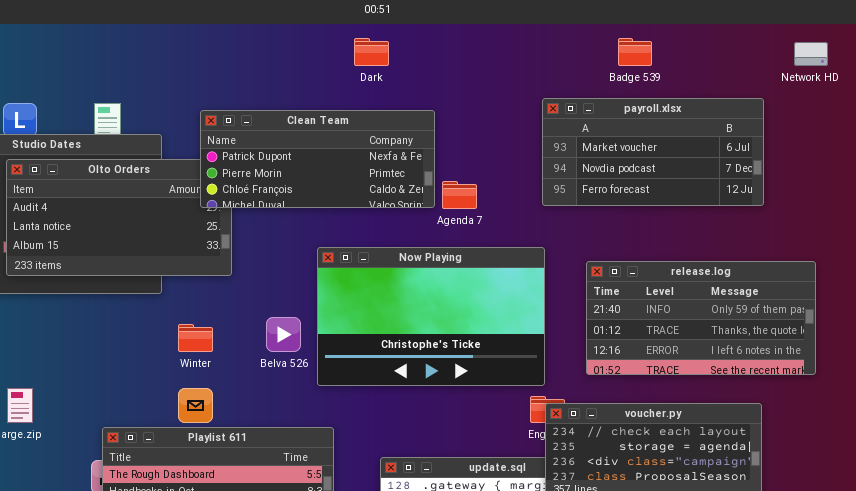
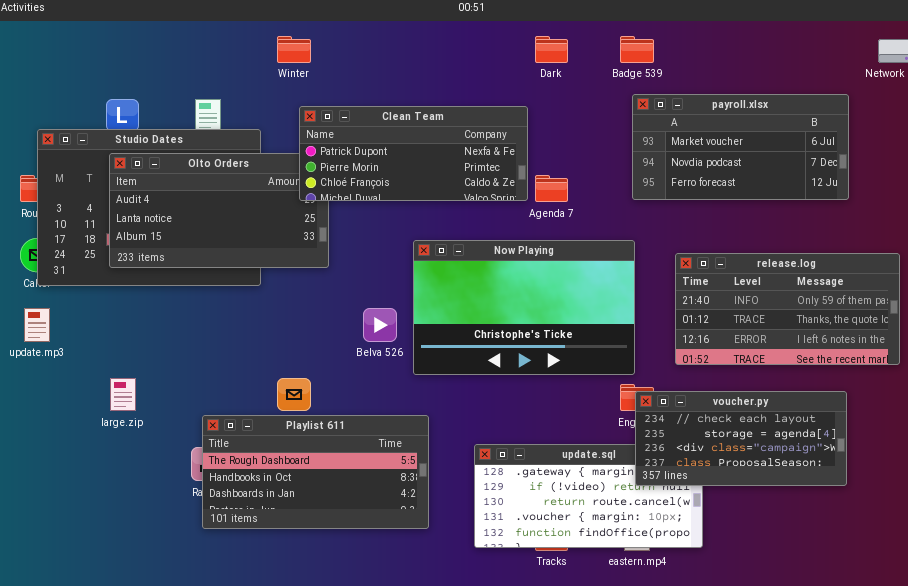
Dark: [354,38,389,66] -> [535,36,568,63], moved
Badge 539: [618,38,652,66] -> [620,36,654,63], moved
Winter: [178,324,213,352] -> [277,36,311,63], moved

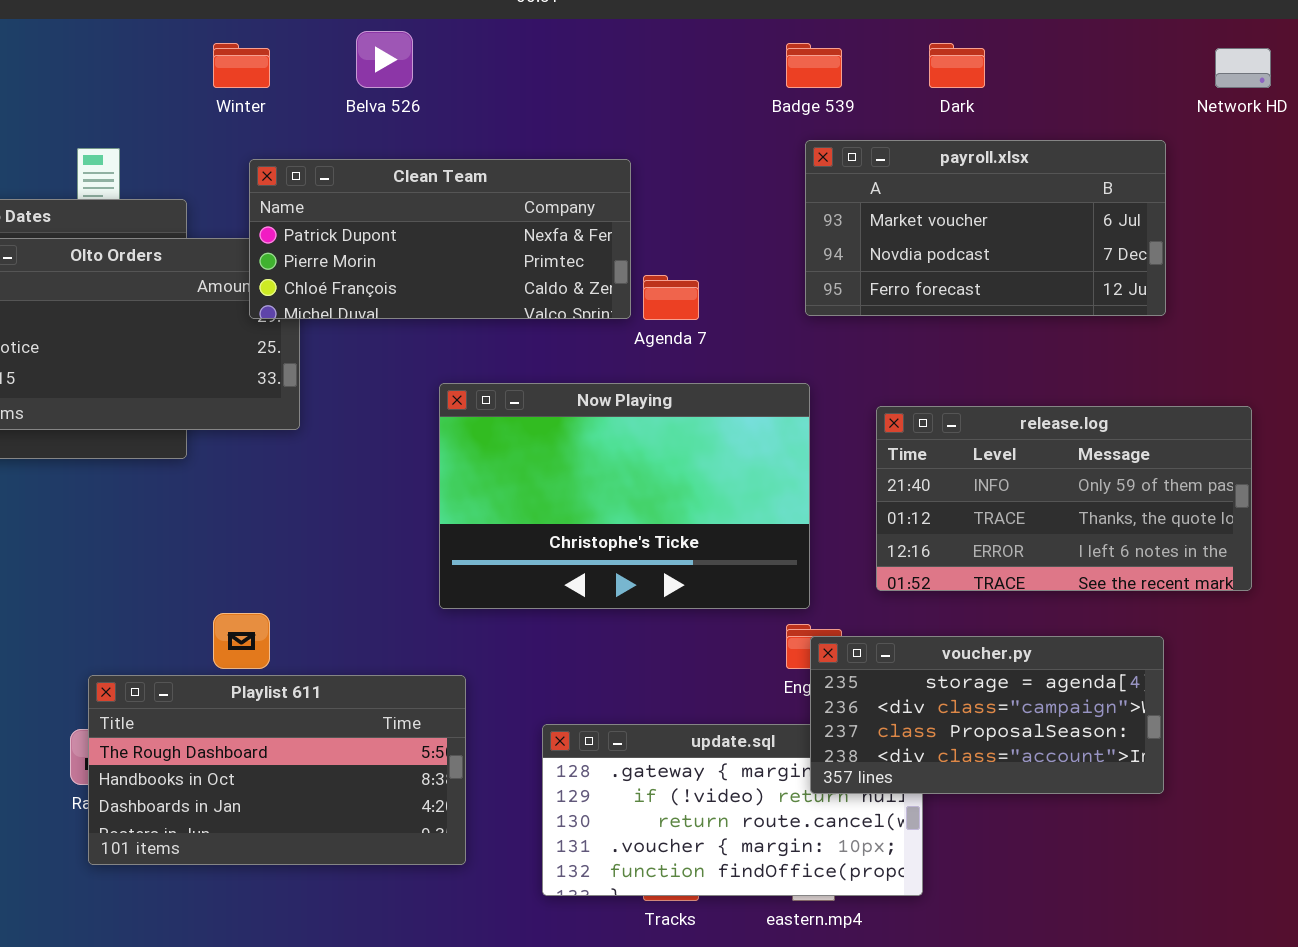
Dark: [535,36,568,63] -> [929,43,985,88], moved
Belva 526: [363,308,397,342] -> [356,31,413,88], moved
voucher.py: [635,391,847,486] -> [810,636,1164,794], scrolled down 1 row

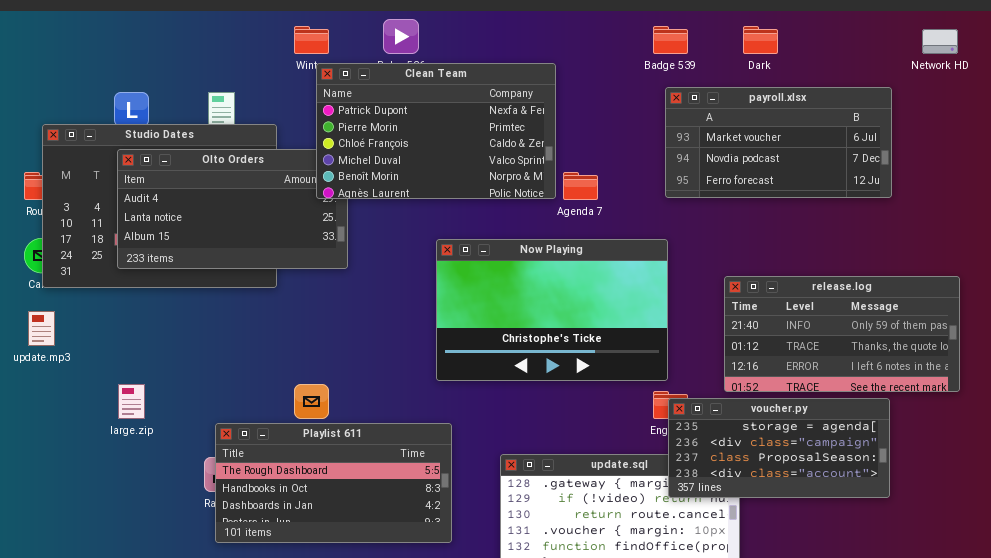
Clean Team: [249,159,631,319] -> [316,63,556,199], resized
release.log: [876,406,1252,591] -> [724,276,960,392], moved

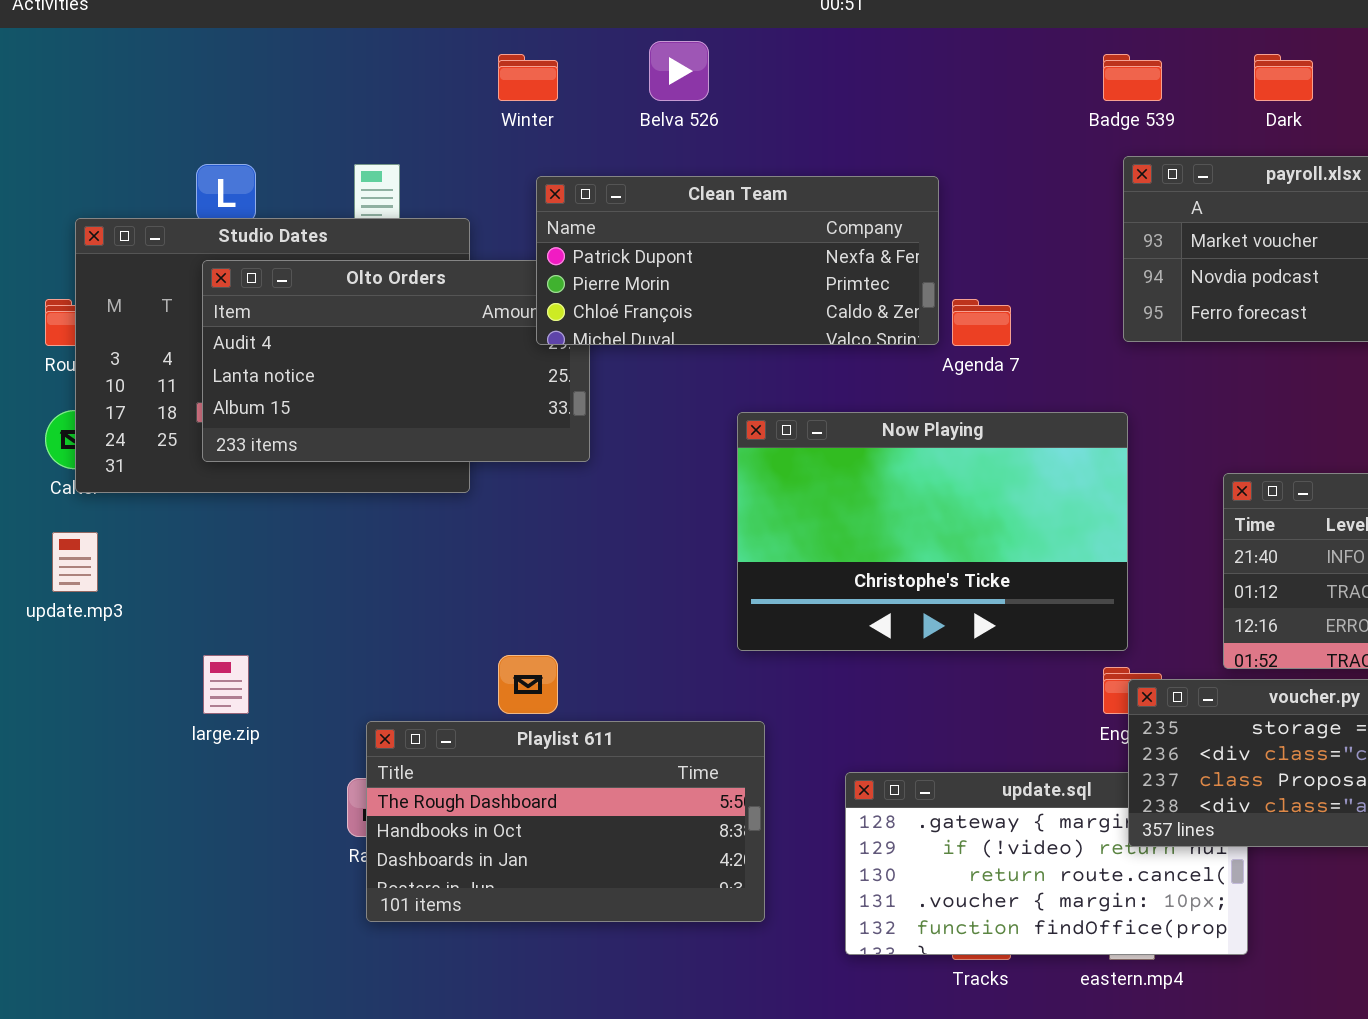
Clean Team: [316,63,556,199] -> [536,176,939,345], resized

